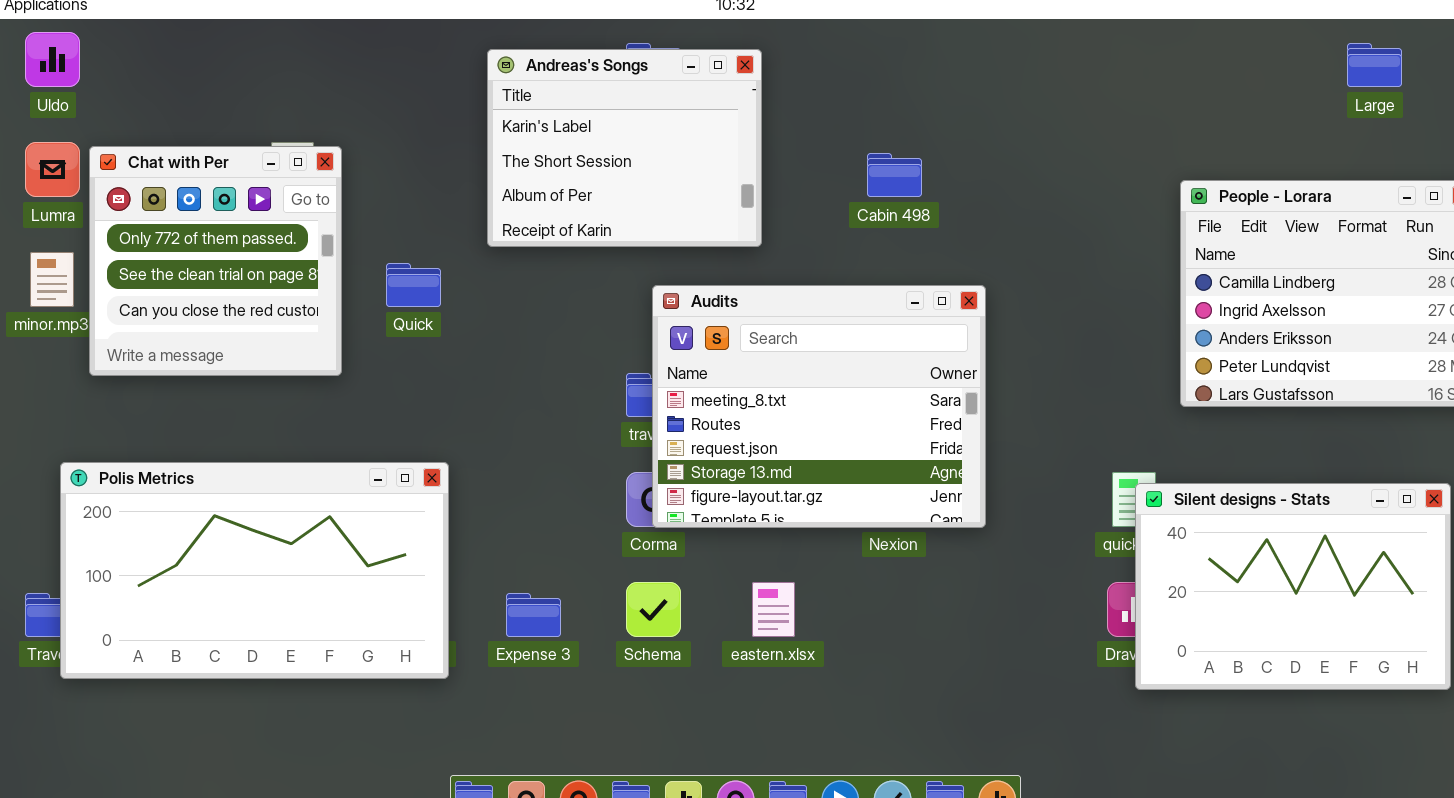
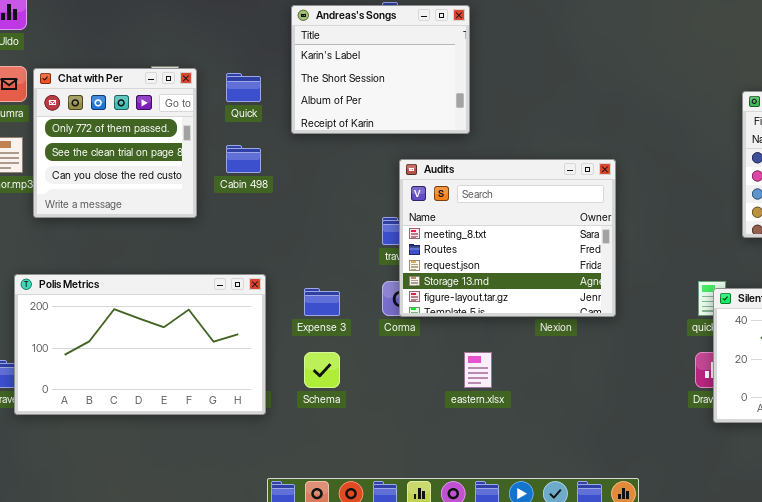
Cabin 498: [867,153,922,197] -> [226,145,261,173], moved
Quick: [386,263,441,307] -> [226,73,261,102], moved
Schema: [626,582,681,637] -> [304,352,340,388], moved
Expense 3: [506,593,561,637] -> [304,288,340,316], moved

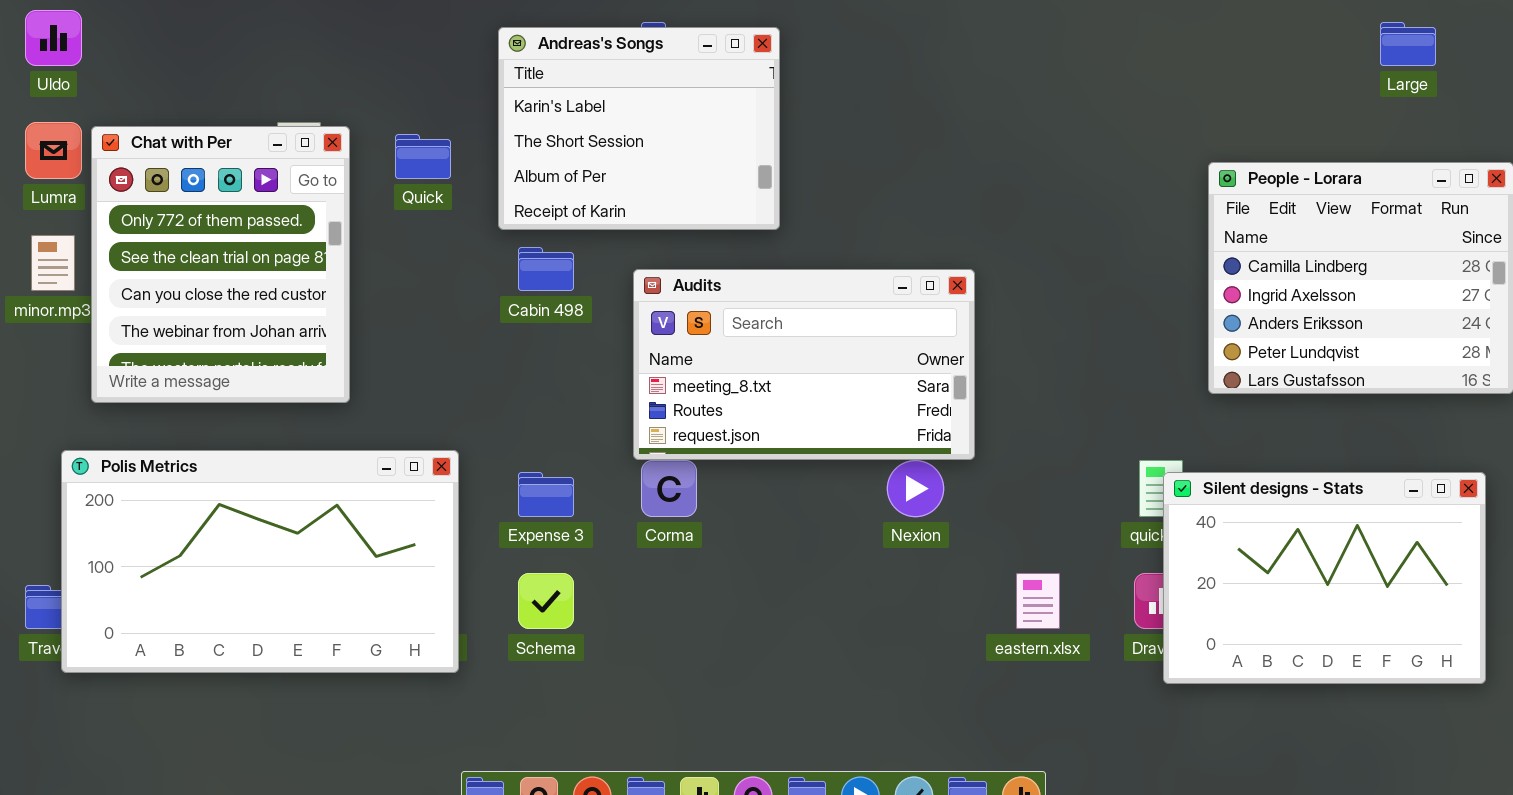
Chat with Per: [33,68,197,218] -> [91,126,350,403], resized
Cabin 498: [226,145,261,173] -> [518,247,574,291], moved
Audits: [399,159,616,317] -> [633,269,975,460], moved, resized
eastern.xlsx: [464,352,492,388] -> [1016,573,1060,629], moved

